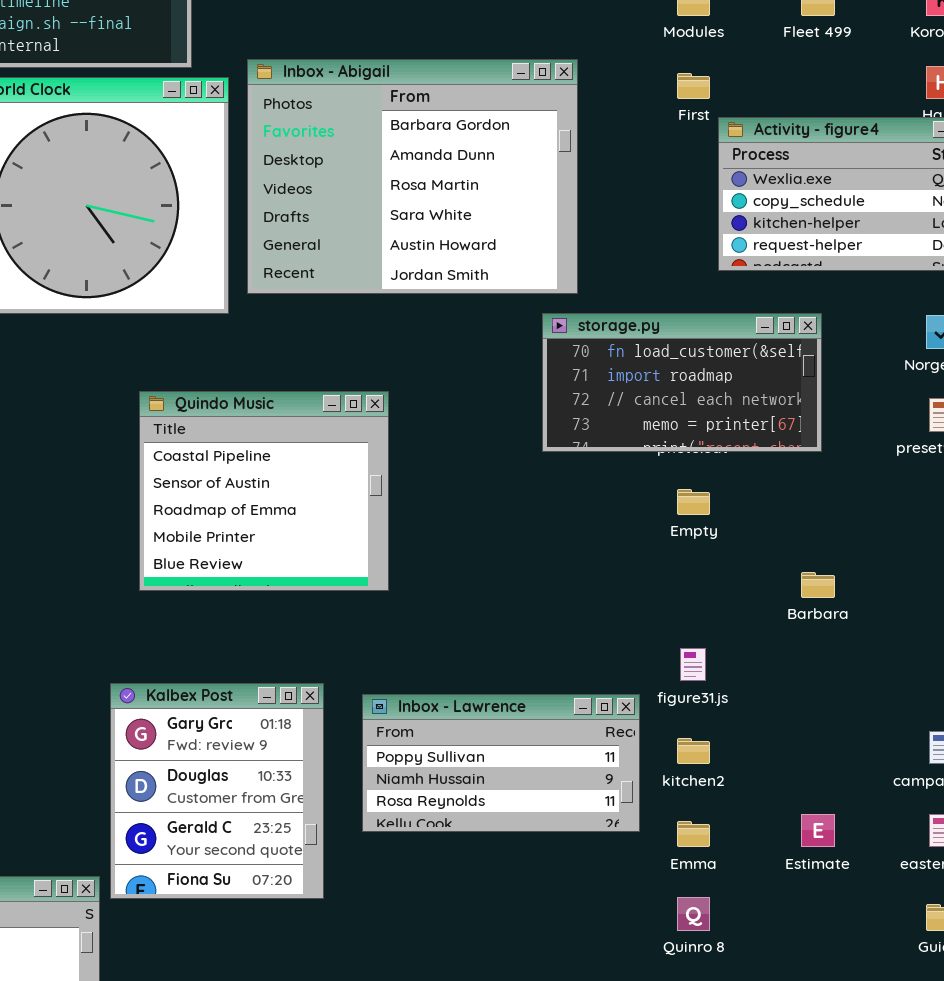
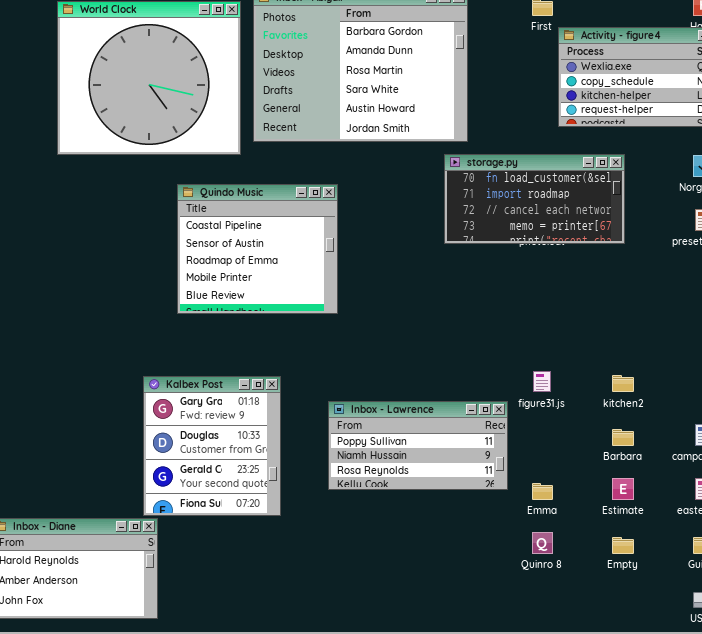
Quindo Music: [139,391,389,591] -> [177,184,338,314], moved
Empty: [677,489,710,515] -> [612,537,634,554], moved
Barbara: [801,572,835,598] -> [612,429,634,446], moved
Kalbex Post: [110,683,324,899] -> [143,376,281,516], moved
kitchen2: [677,738,710,764] -> [612,375,634,392], moved

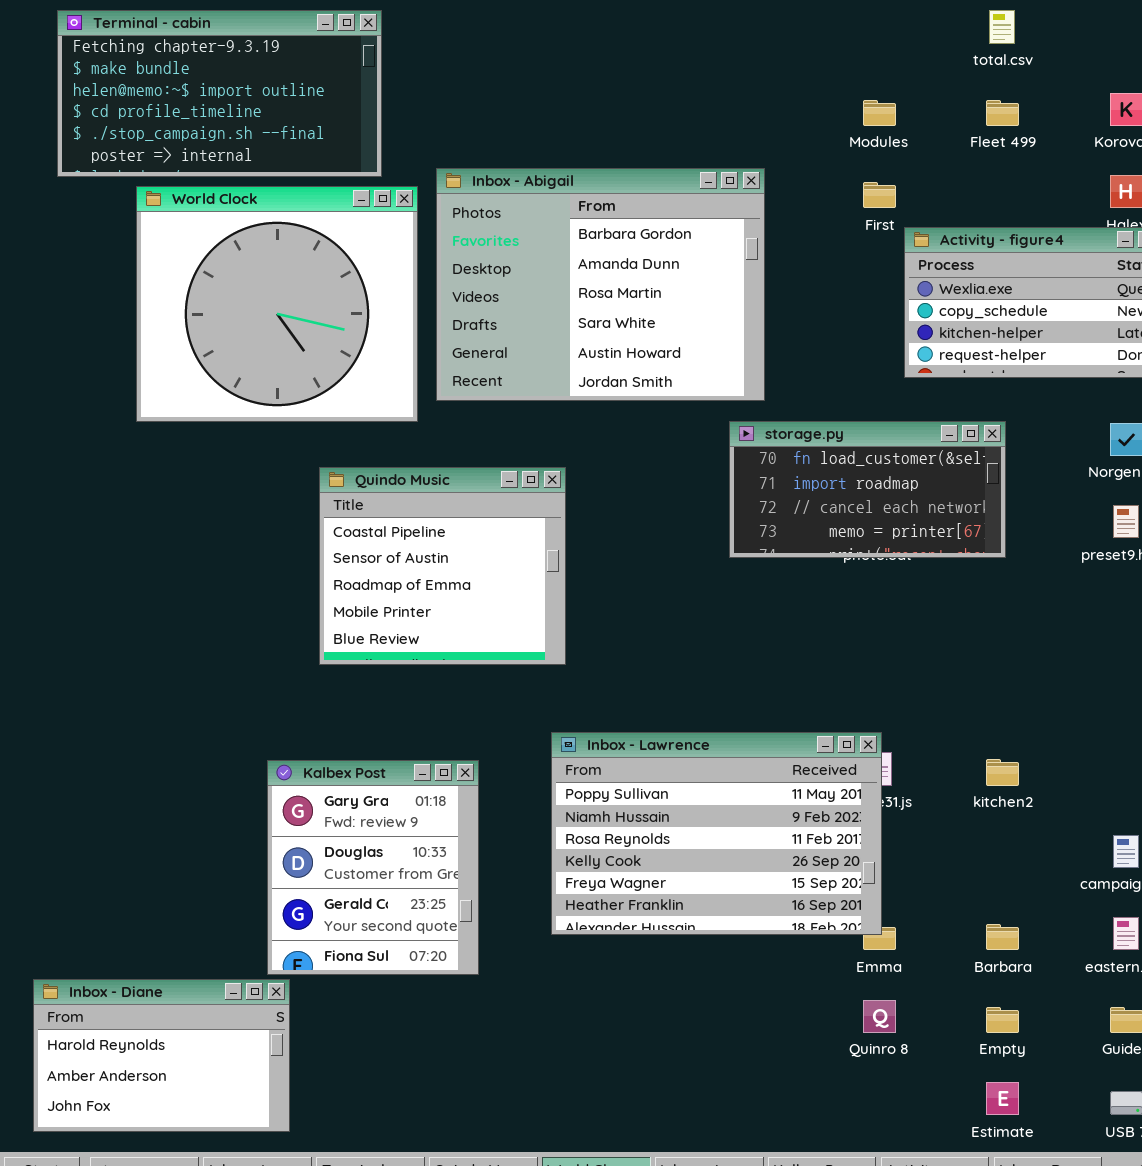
Inbox - Lawrence: [328,401,508,490] -> [551,732,882,935], resized
Barbara: [612,429,634,446] -> [986,924,1019,950], moved
Estimate: [612,478,634,500] -> [986,1082,1019,1115], moved

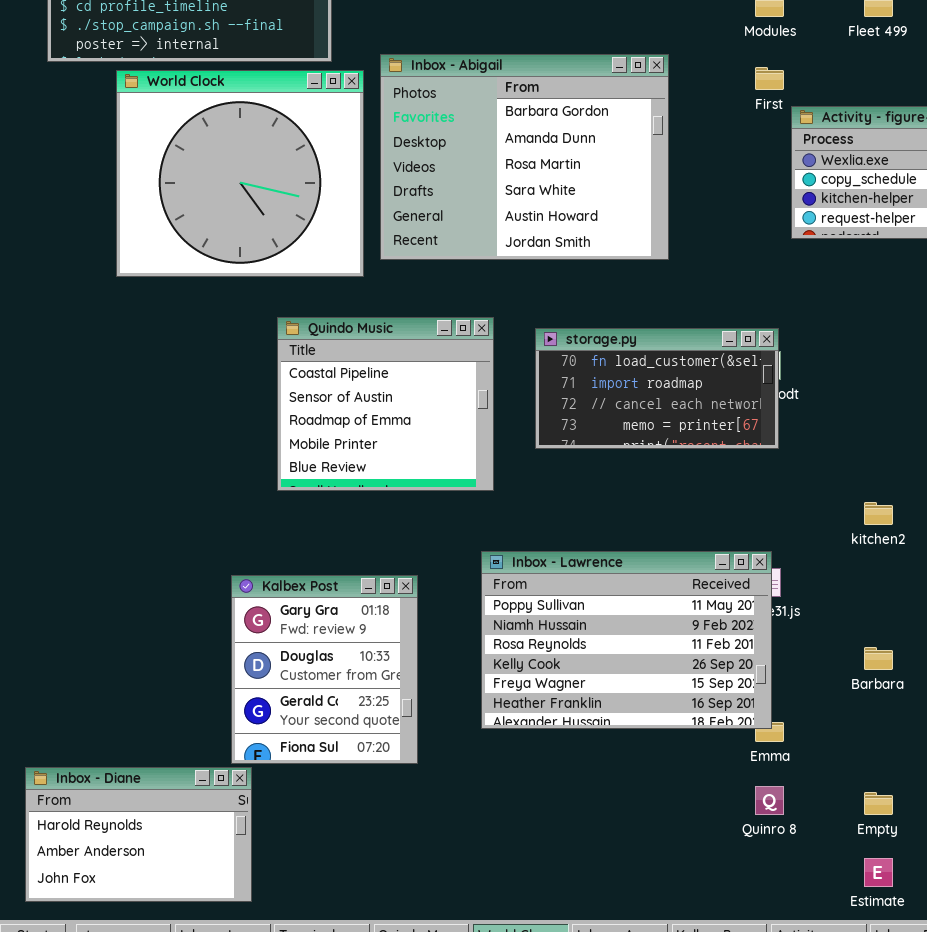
storage.py: [729,421,1006,558] -> [535,328,779,449], moved
kitchen2: [986,759,1019,786] -> [864,502,893,525], moved
Barbara: [986,924,1019,950] -> [864,647,893,670], moved

